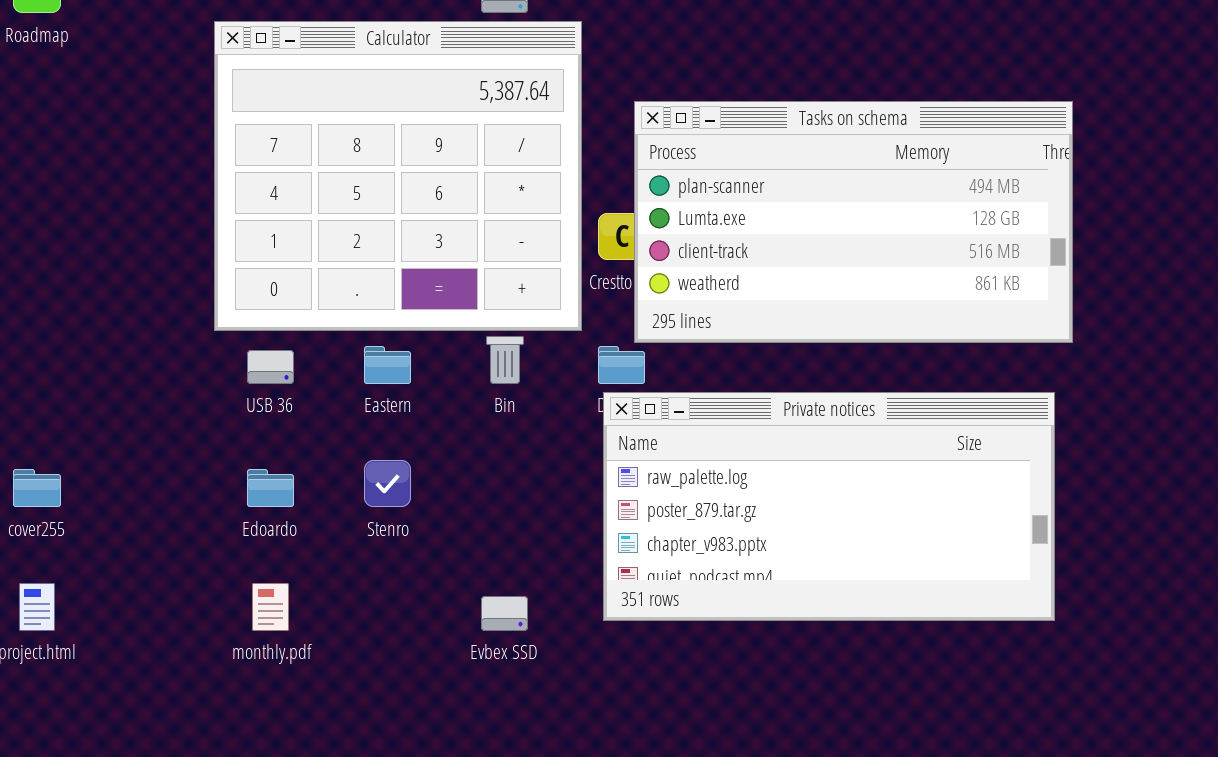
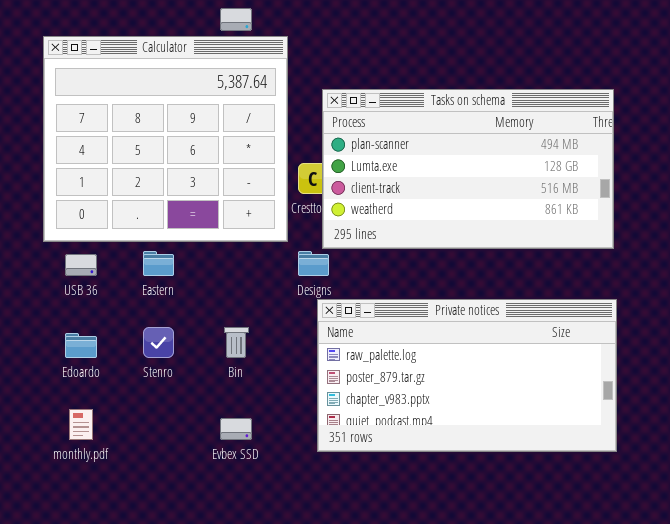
Bin: [486,336,524,384] -> [224,327,249,358], moved
Private notices: [603,392,1055,621] -> [317,299,617,452], moved

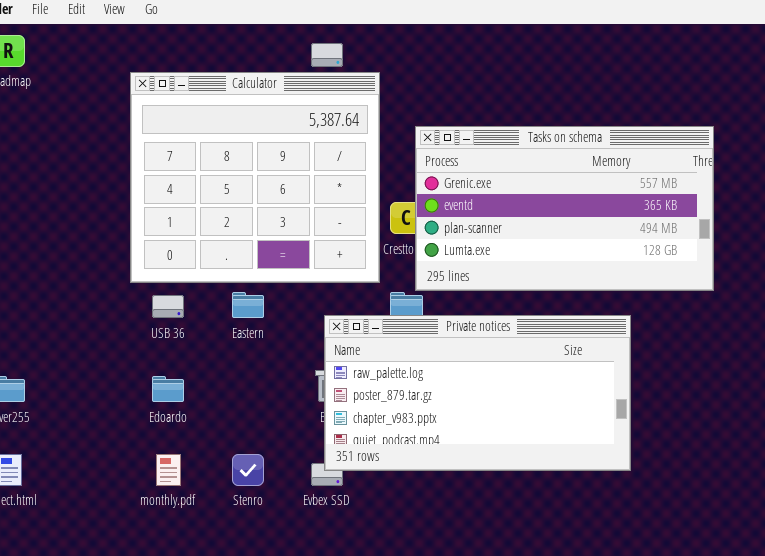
Tasks on schema: [322,89,614,249] -> [415,126,714,291], scrolled up 2 rows
Private notices: [317,299,617,452] -> [324,315,631,471], moved
Stenro: [143,327,174,358] -> [232,454,264,486], moved

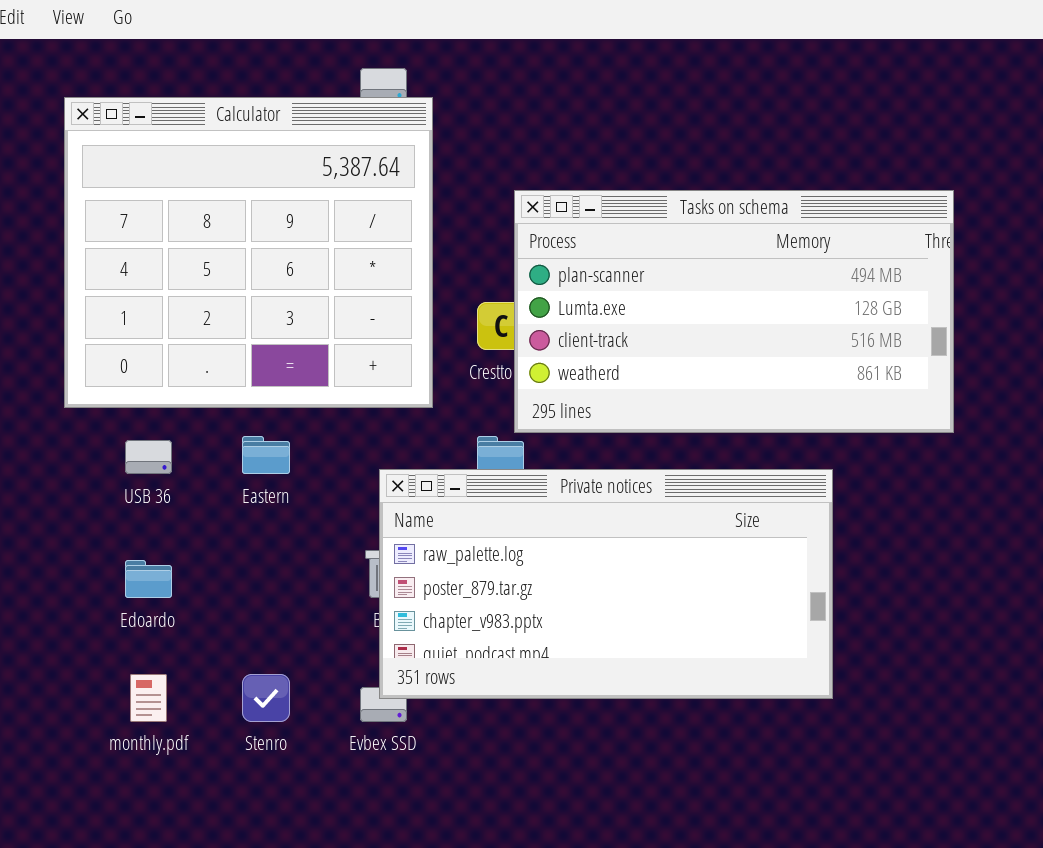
Calculator: [130,72,380,283] -> [64,97,433,408], moved
Tasks on schema: [415,126,714,291] -> [514,190,954,433], scrolled down 2 rows

